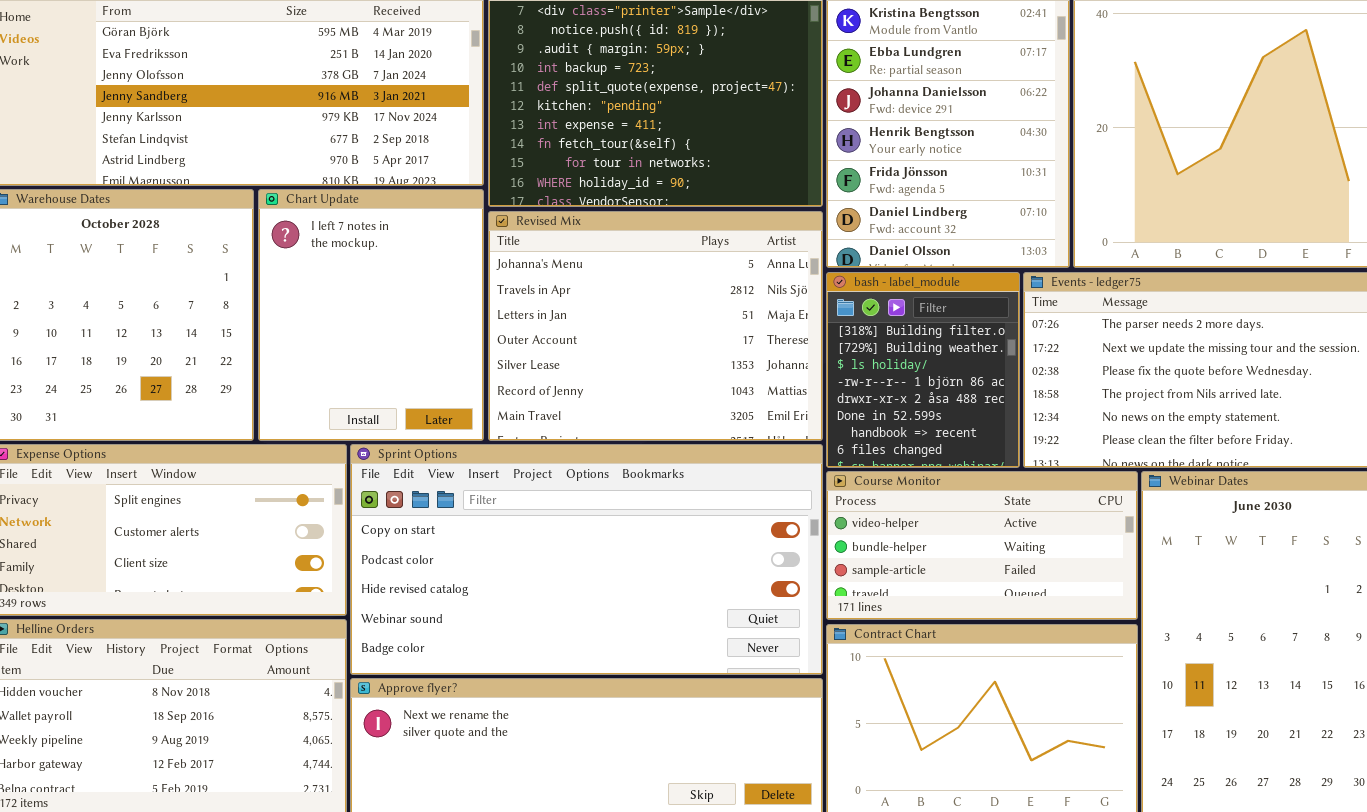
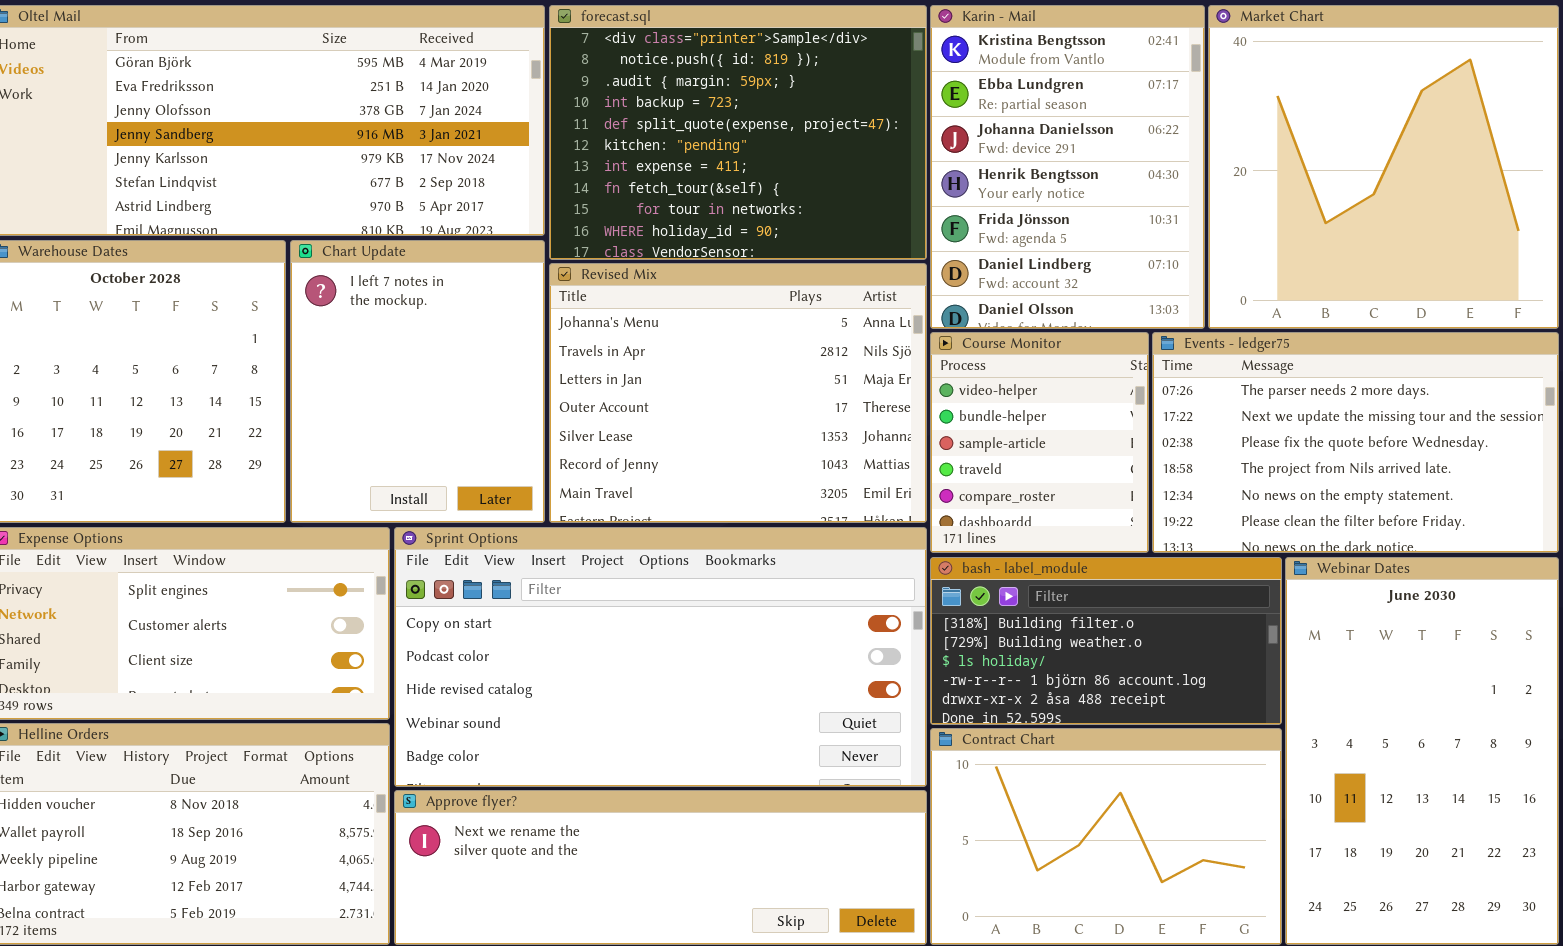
bash - label_module: [826,272,1020,468] -> [930,557,1282,725], moved, resized
Course Monitor: [826,471,1138,620] -> [930,332,1149,553], moved, resized

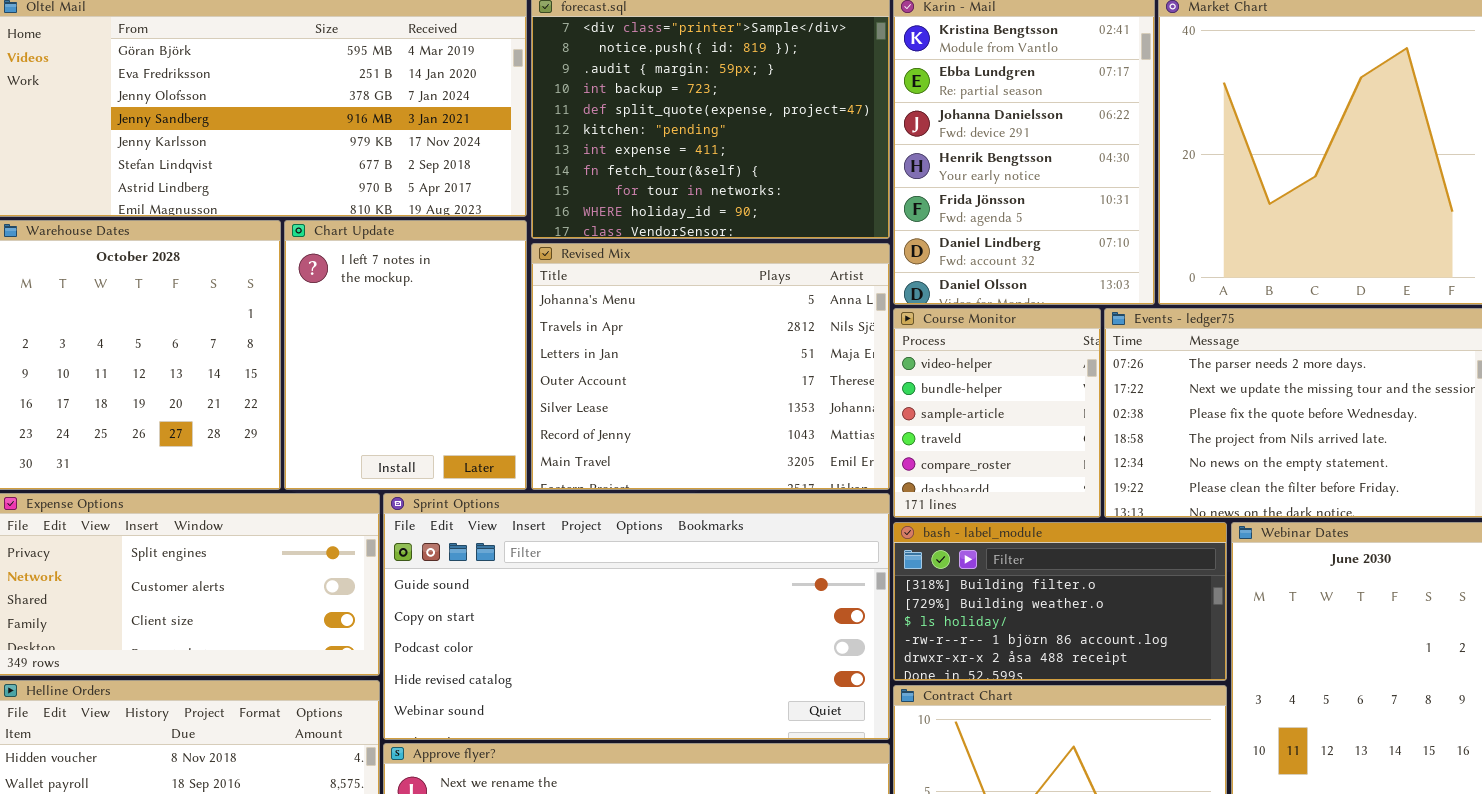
Sprint Options: [394,527,927,787] -> [383,493,890,740], scrolled up 1 row

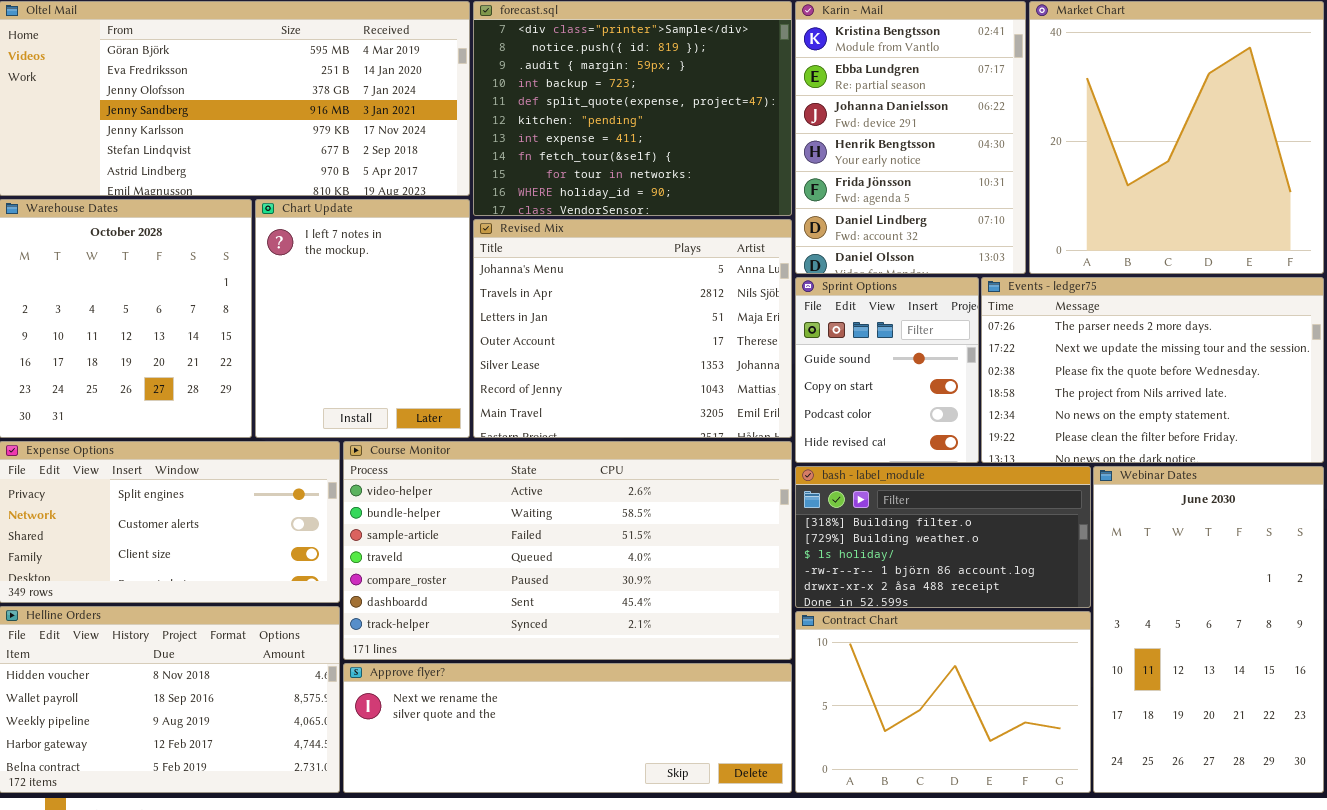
Course Monitor: [893,308,1101,518] -> [343,441,792,660], moved, resized
Sprint Options: [383,493,890,740] -> [795,277,979,463], moved, resized

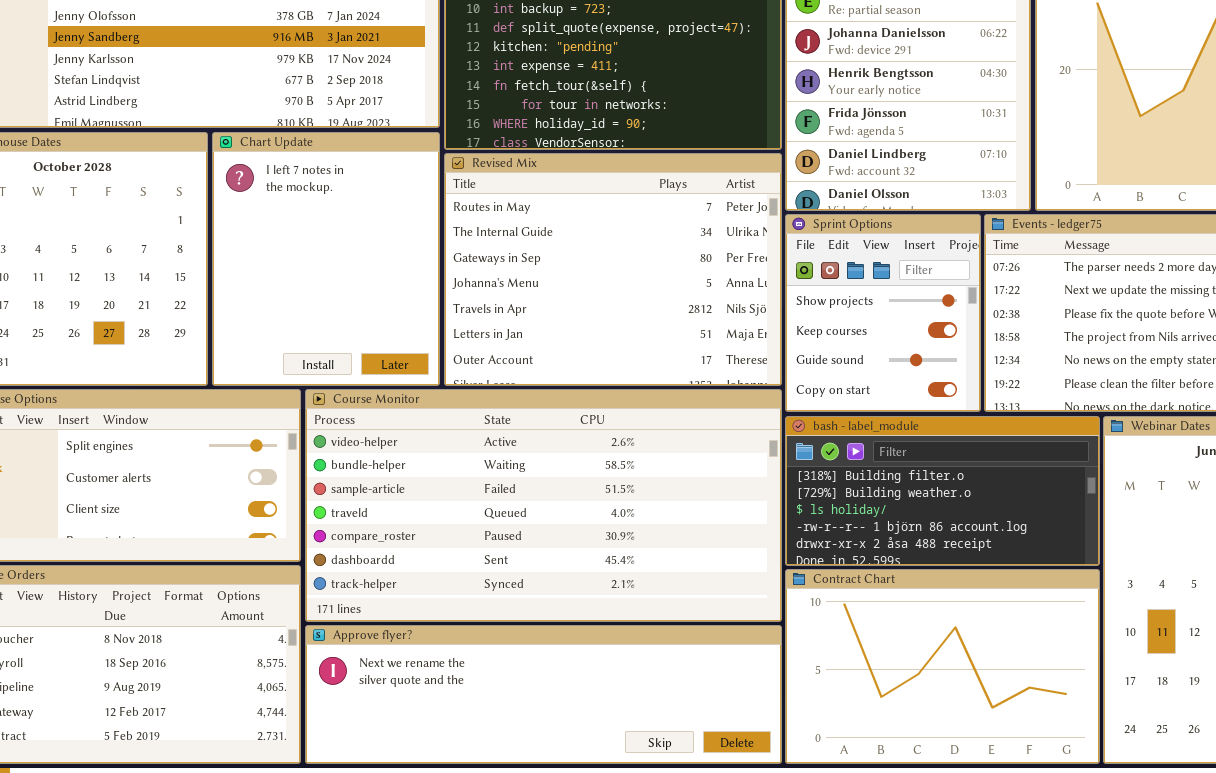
Revised Mix: [473,219,792,438] -> [444,153,782,386], scrolled up 3 rows
Sprint Options: [795,277,979,463] -> [785,214,981,412], scrolled up 2 rows

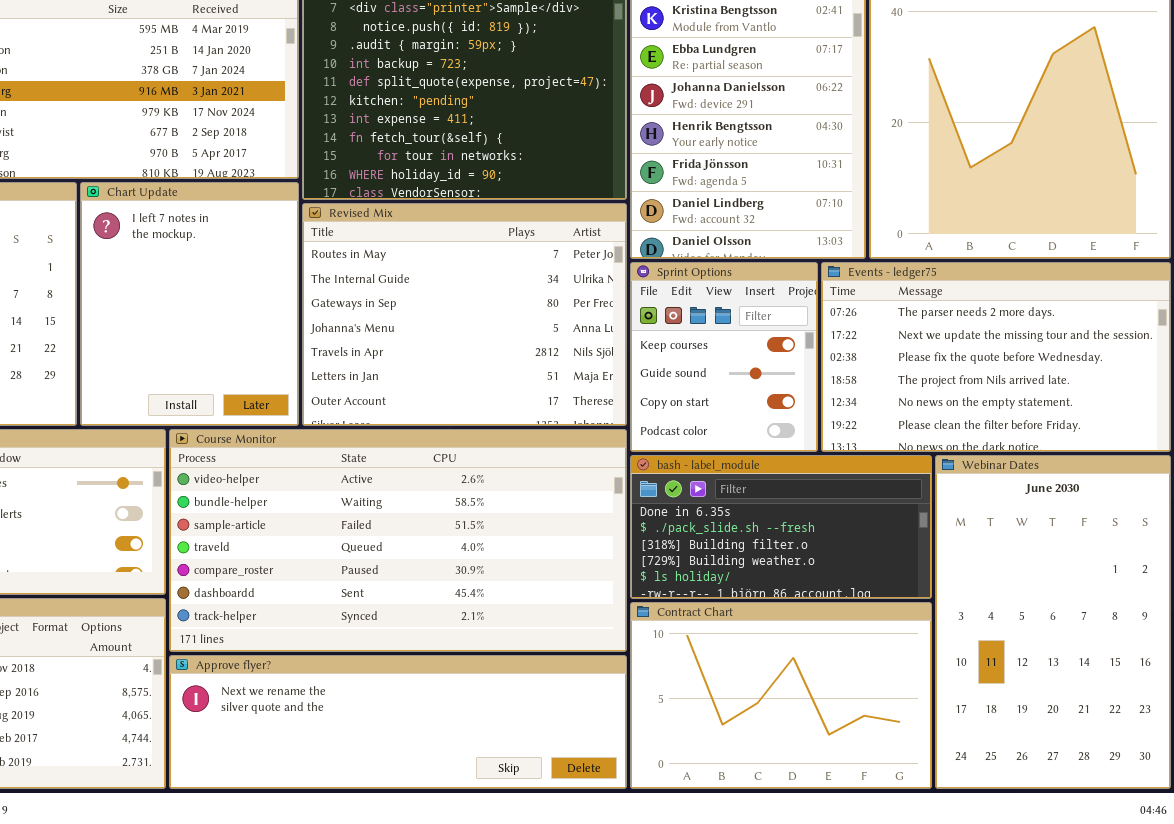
Sprint Options: [785,214,981,412] -> [630,262,818,452], scrolled down 1 row
bash - label_module: [785,416,1100,566] -> [630,455,932,599], scrolled up 2 rows

